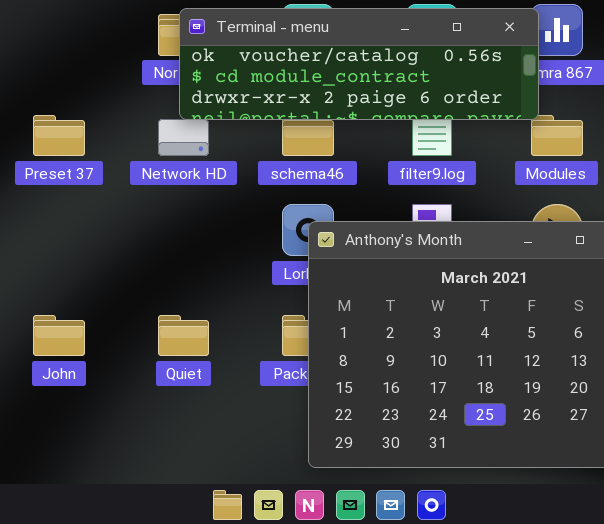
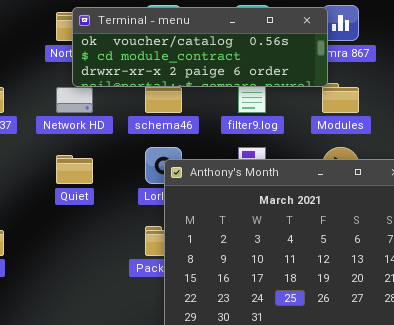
Quiet: [158,315,209,356] -> [56,155,93,184], moved

